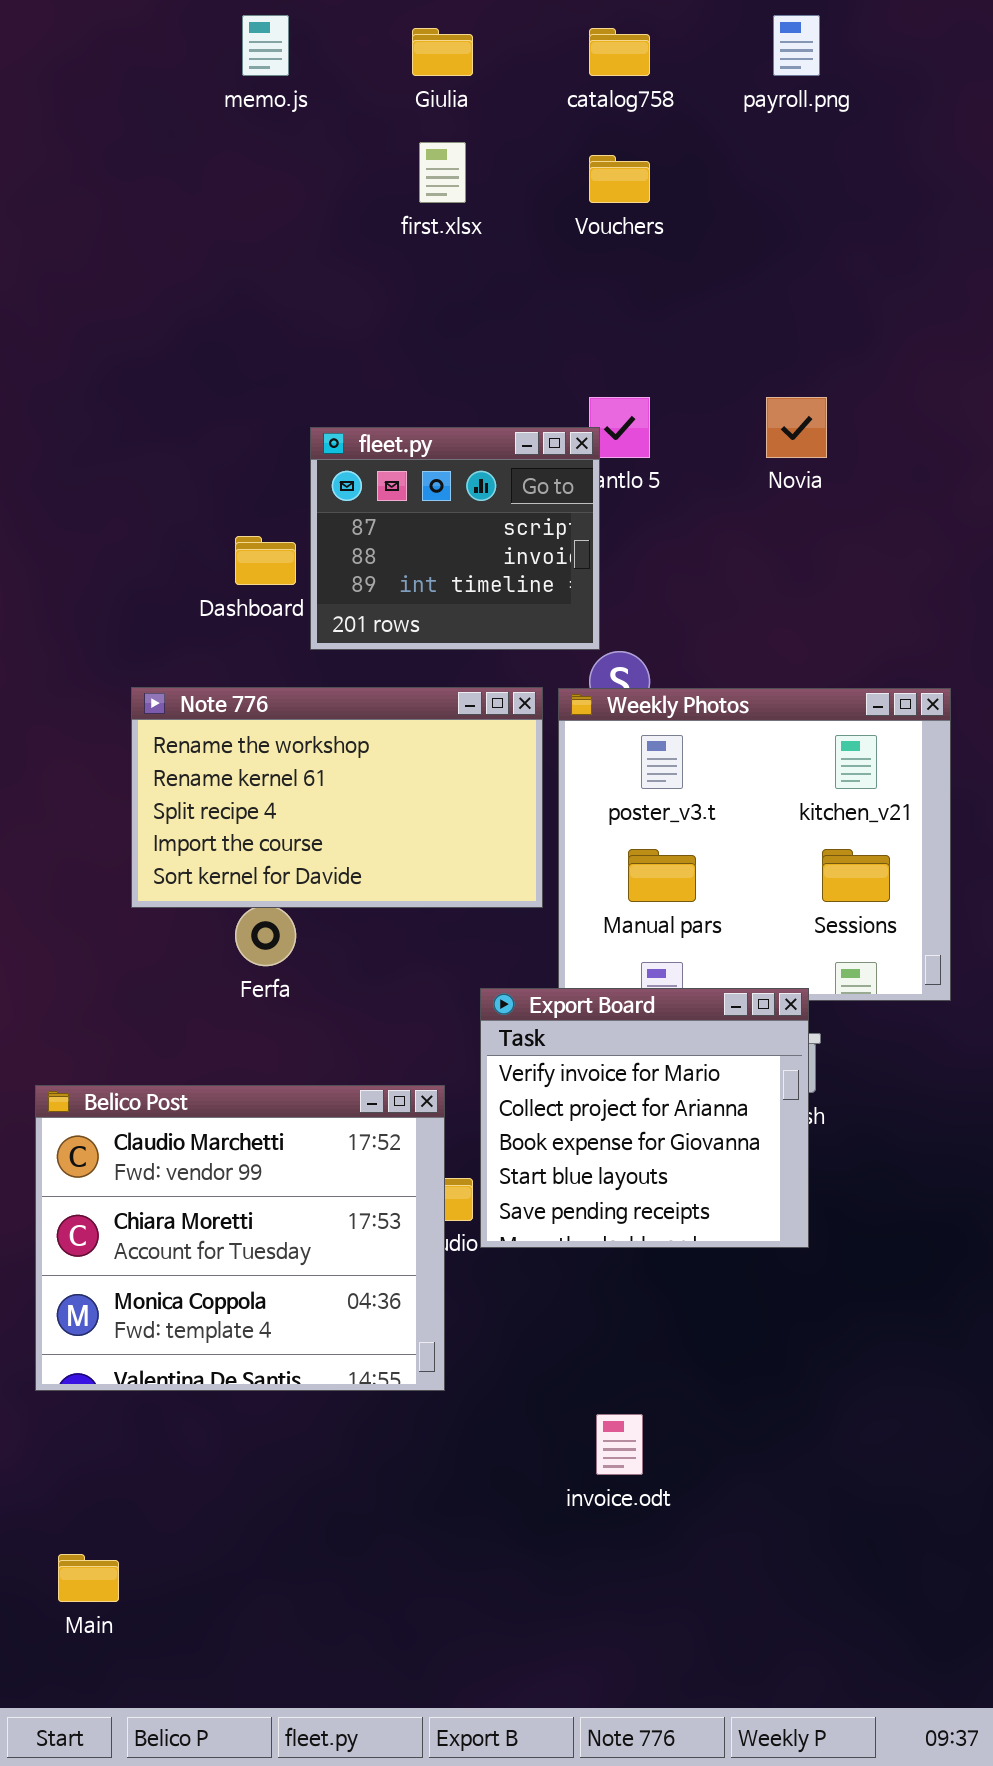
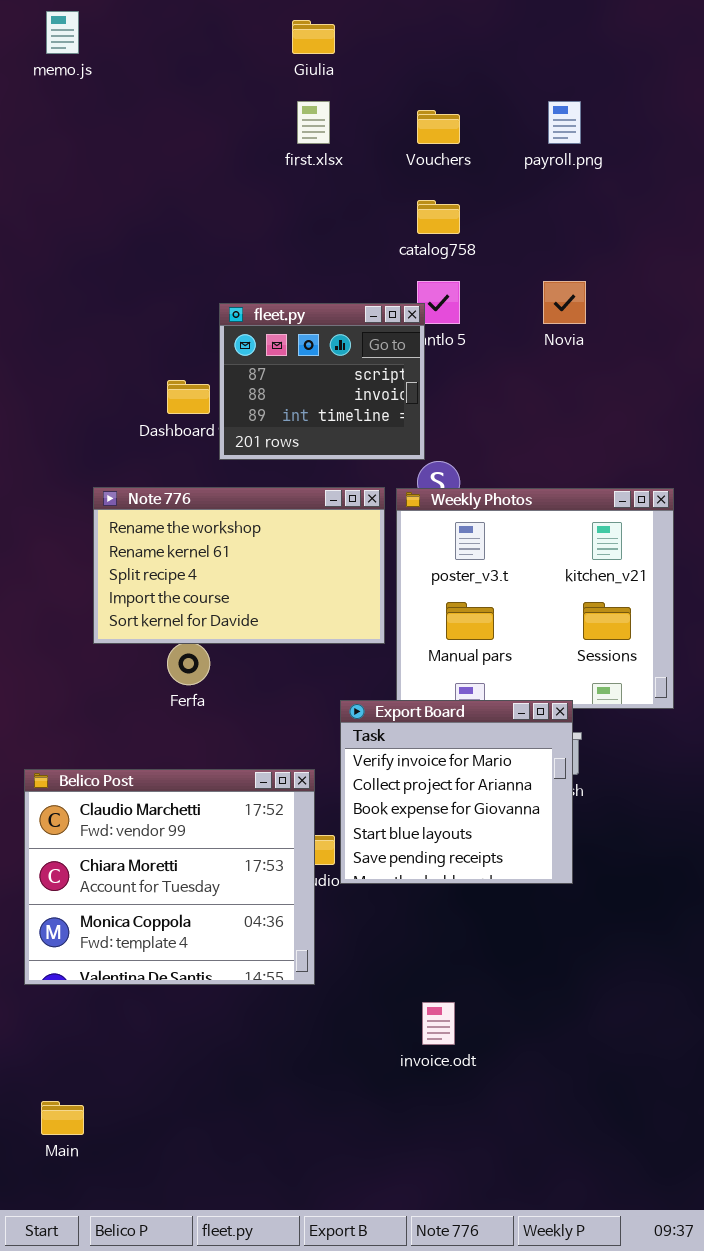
memo.js: [242,15,289,76] -> [46,11,79,54], moved
payroll.png: [773,15,820,76] -> [548,101,581,144], moved
catalog758: [589,28,650,76] -> [417,200,460,234], moved

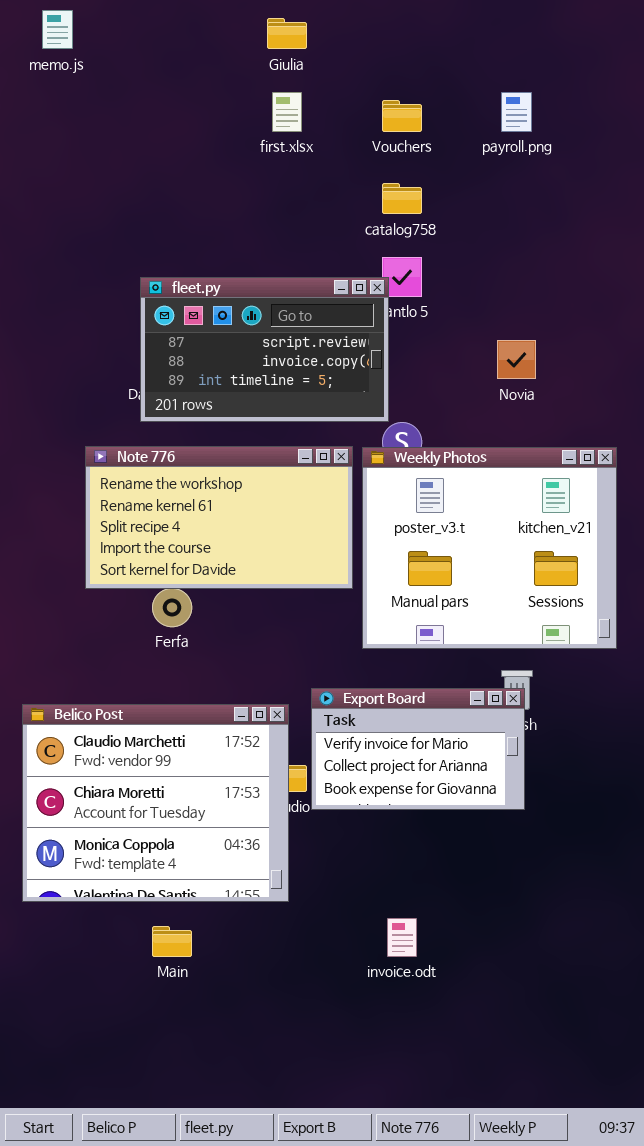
Novia: [543,281,586,324] -> [497,340,536,379], moved
fleet.py: [219,303,425,460] -> [140,277,389,422], resized
Export Board: [340,700,573,884] -> [311,688,525,810], resized
Main: [41,1101,84,1135] -> [152,926,192,957], moved

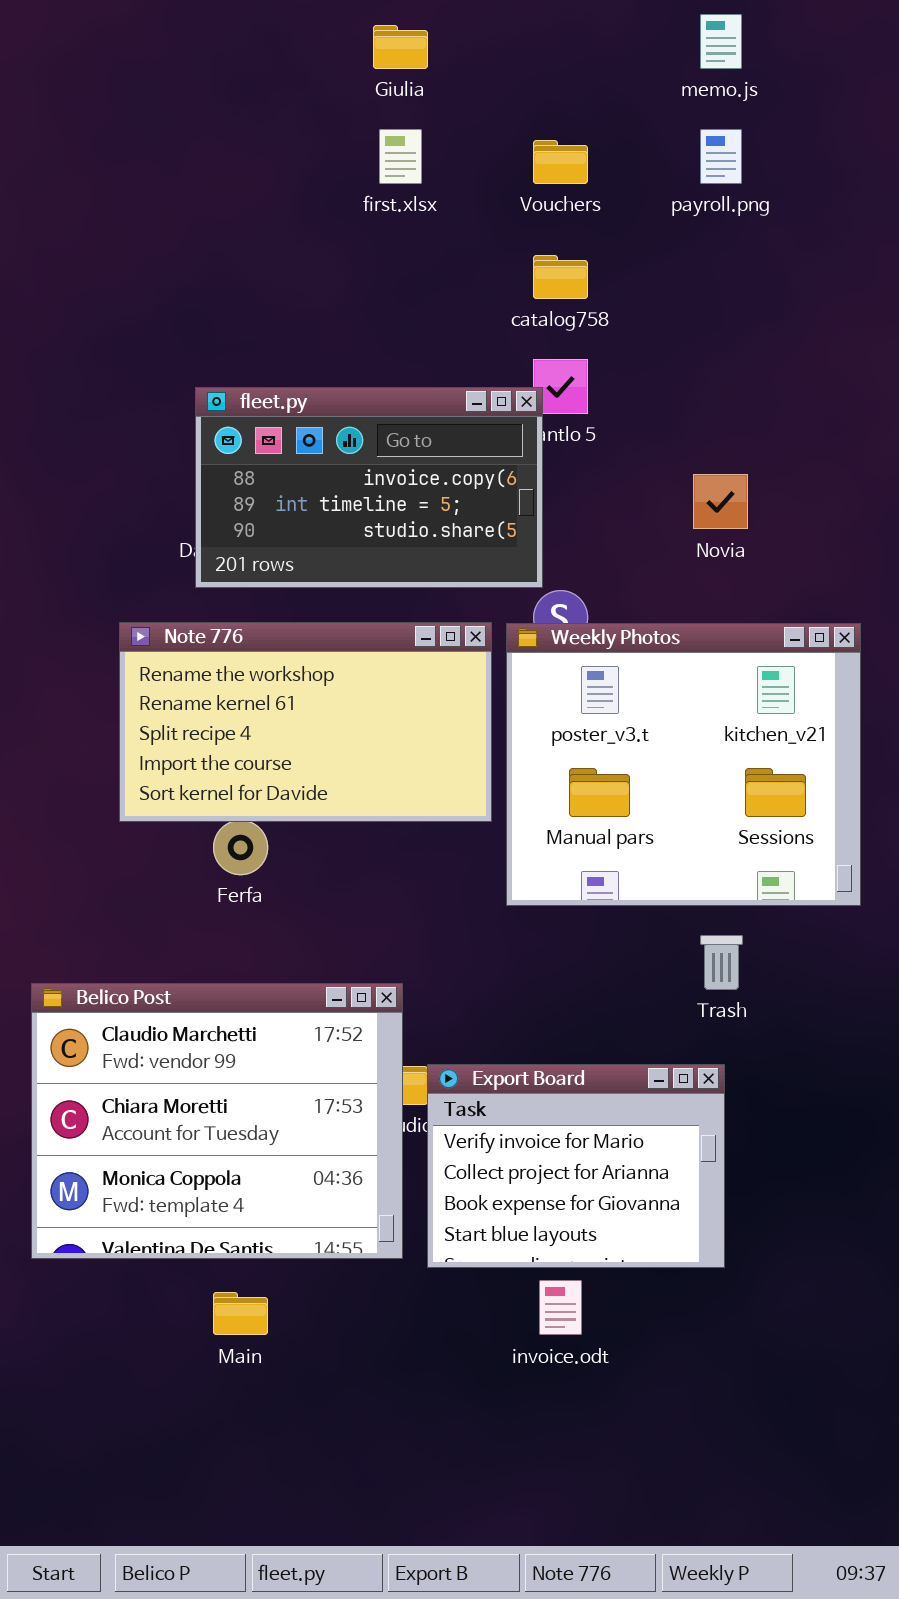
memo.js: [42,10,73,49] -> [700,14,742,69], moved
fleet.py: [140,277,389,422] -> [195,387,543,588], scrolled down 1 row
Export Board: [311,688,525,810] -> [427,1064,725,1268], moved, resized

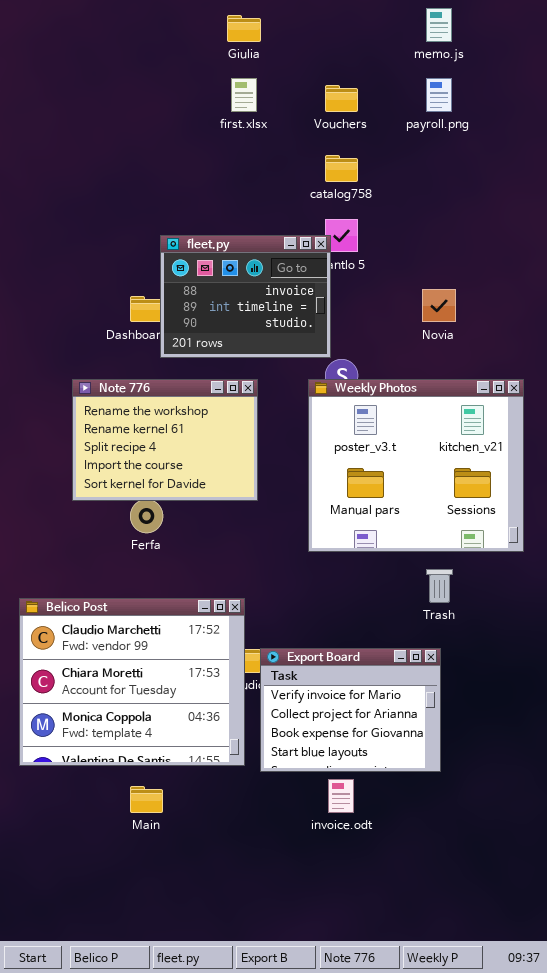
fleet.py: [195,387,543,588] -> [160,235,331,358], resized
Note 776: [119,622,492,822] -> [72,379,258,501], resized

